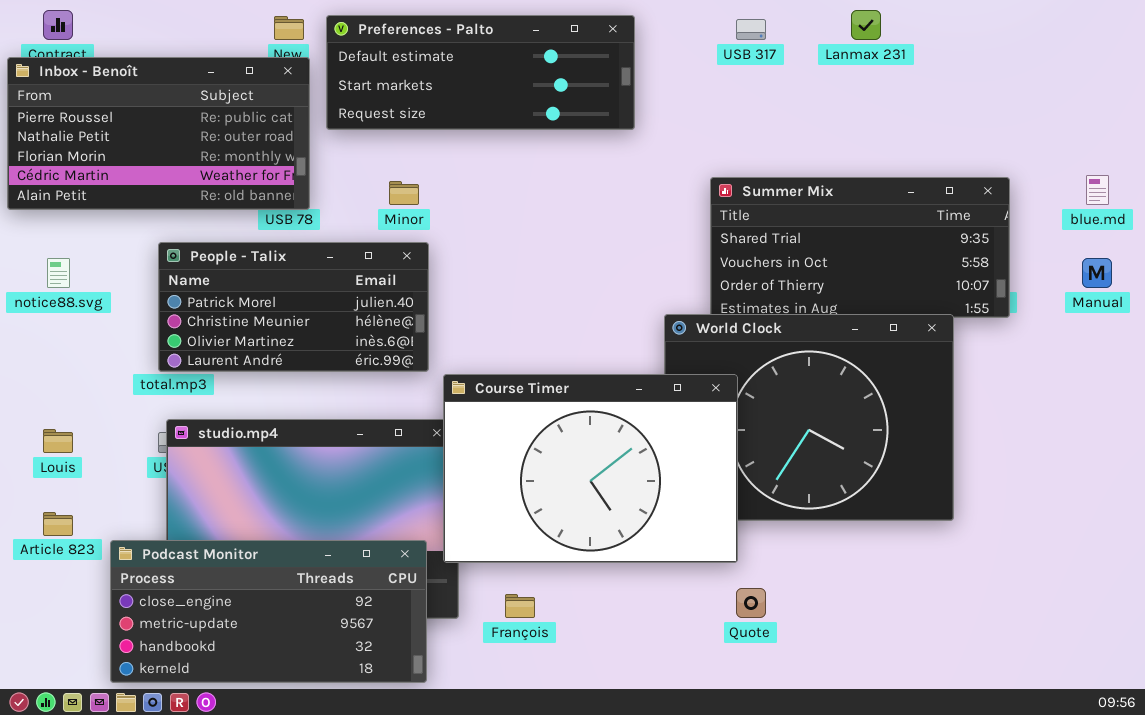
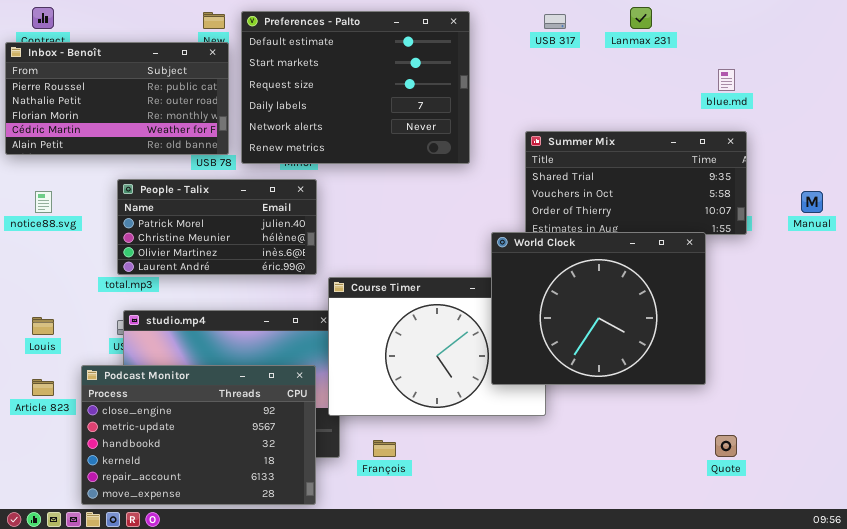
Preferences - Palto: [326,15,635,130] -> [241,11,470,164], resized
blue.md: [1086,175,1109,205] -> [718,69,735,91], moved
World Clock: [664,314,954,521] -> [491,232,706,385], raised
Podcast Monitor: [110,540,427,683] -> [81,365,316,505], resized
Quote: [736,588,766,618] -> [715,435,737,457], moved

